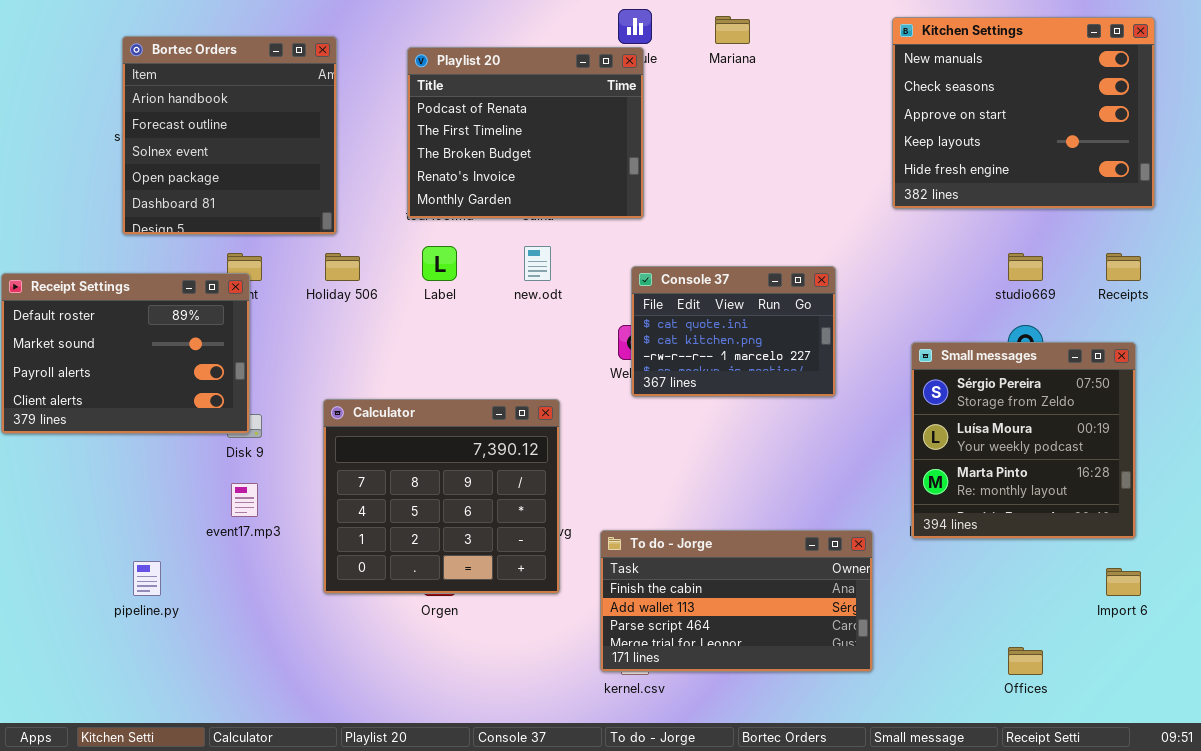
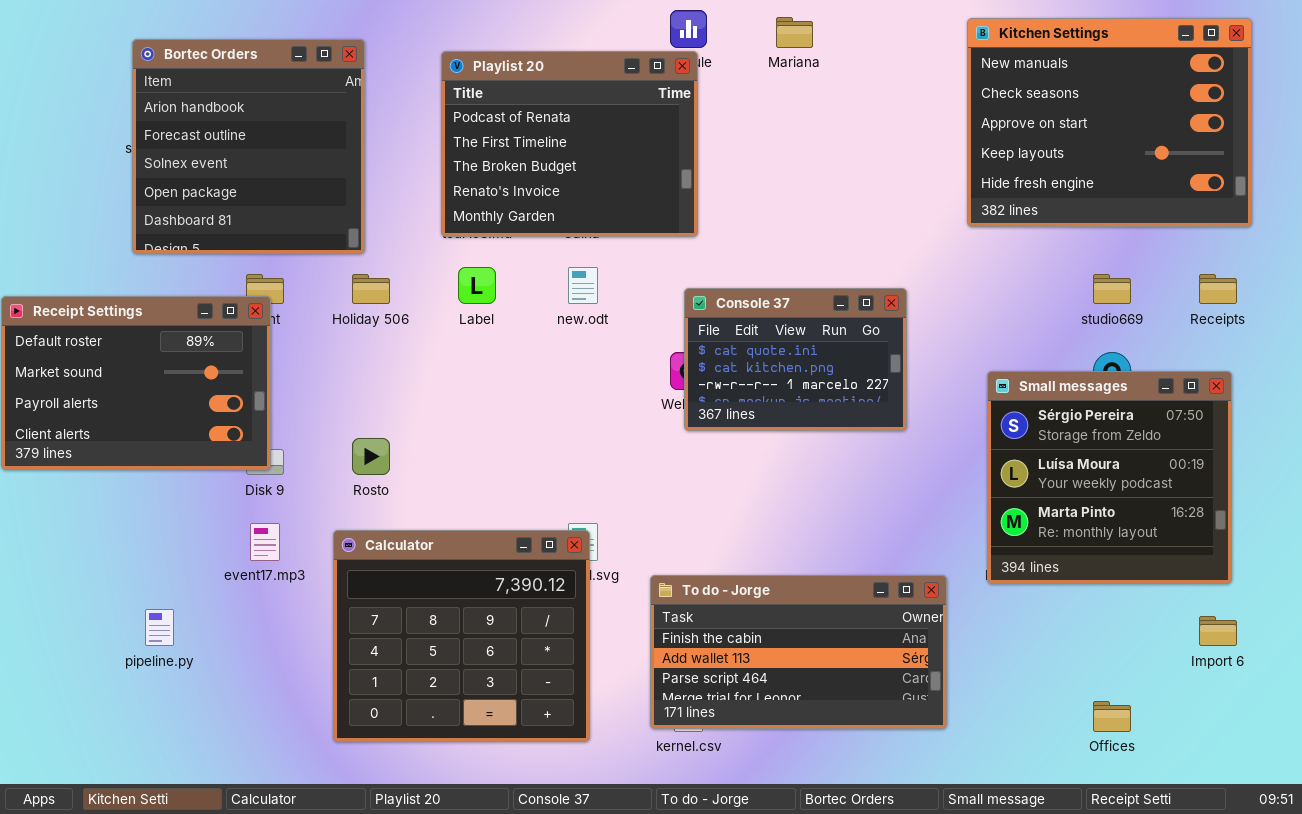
Calculator: [323,399,560,594] -> [333,530,590,742], moved

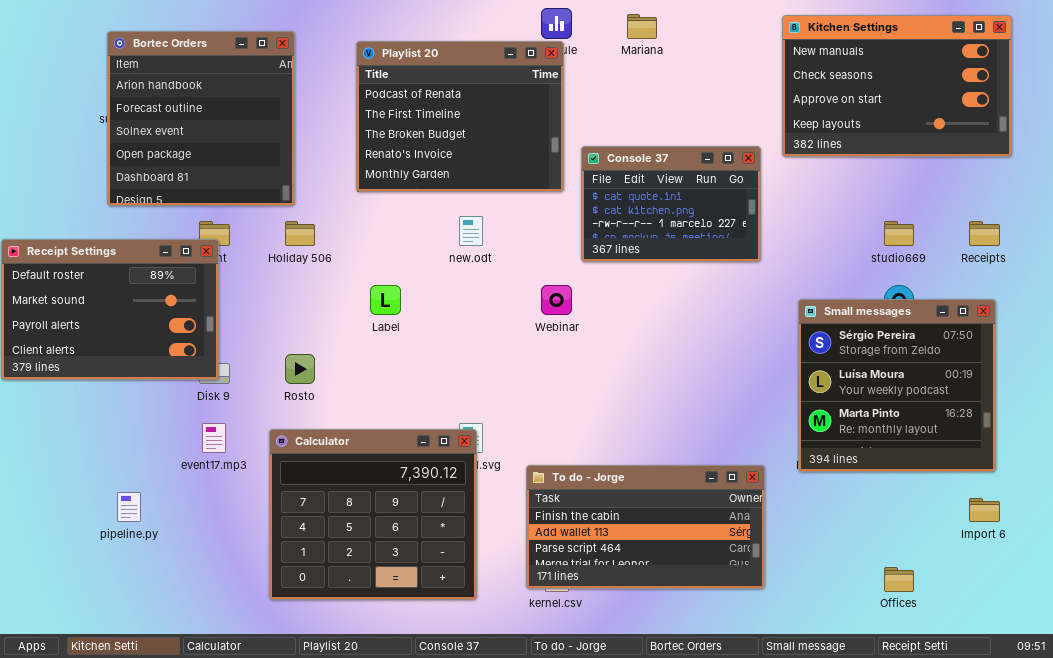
Kitchen Settings: [967,18,1252,227] -> [782,15,1012,157], resized
Label: [458,267,496,304] -> [370,285,401,315], moved
Console 37: [684,288,907,431] -> [581,146,761,262], moved

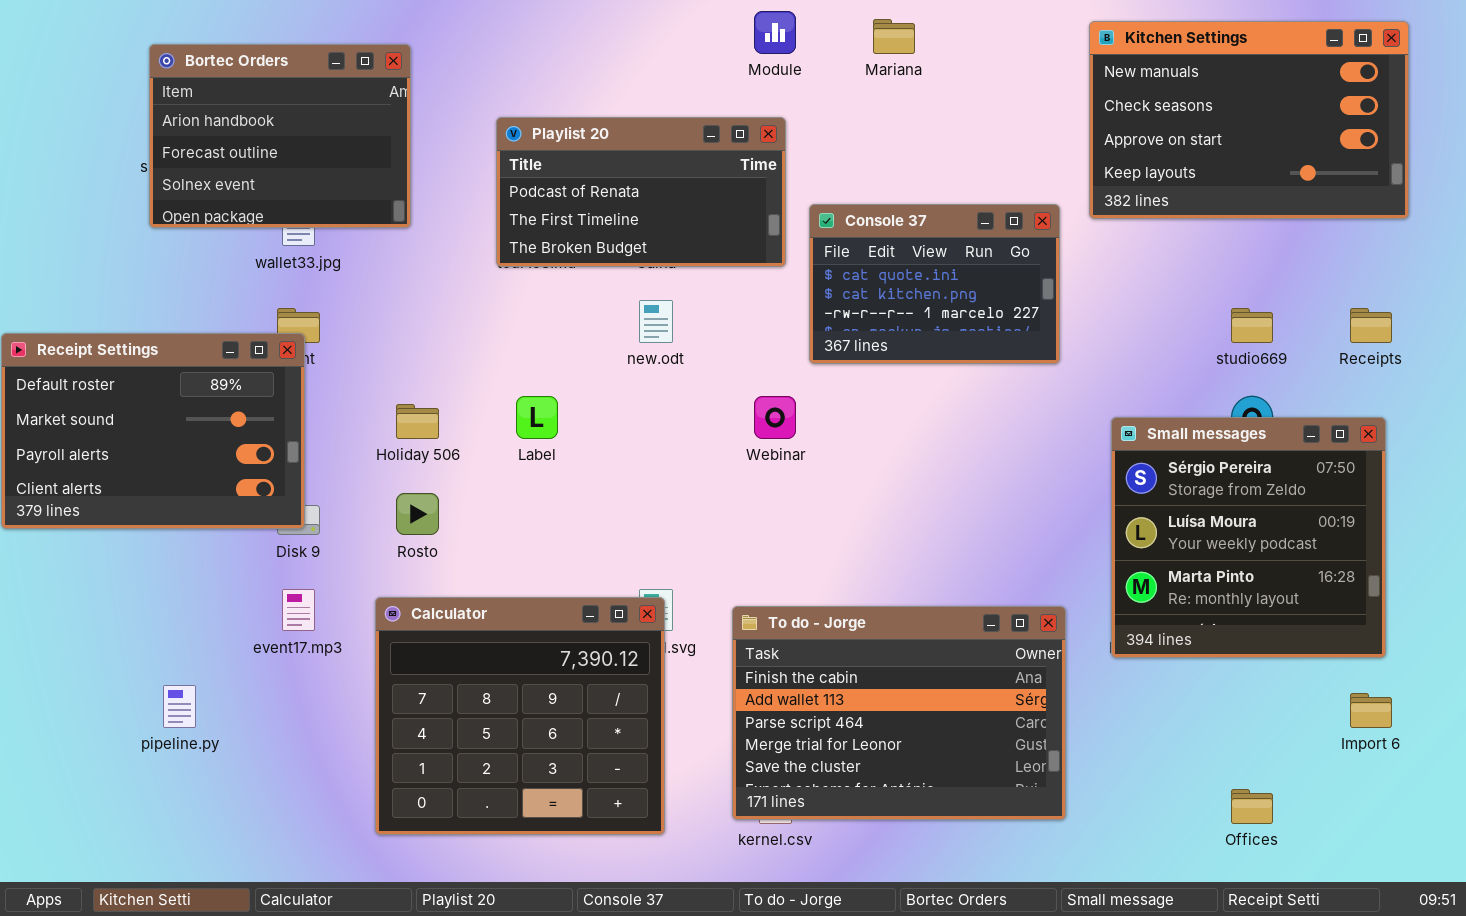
Bortec Orders: [107,31,295,206] -> [149,44,411,228], resized
Playlist 20: [356,41,564,192] -> [496,117,786,267], resized
Holiday 506: [285,221,315,246] -> [396,404,439,439], moved
To do - Jorge: [526,465,765,589] -> [732,606,1066,820], resized

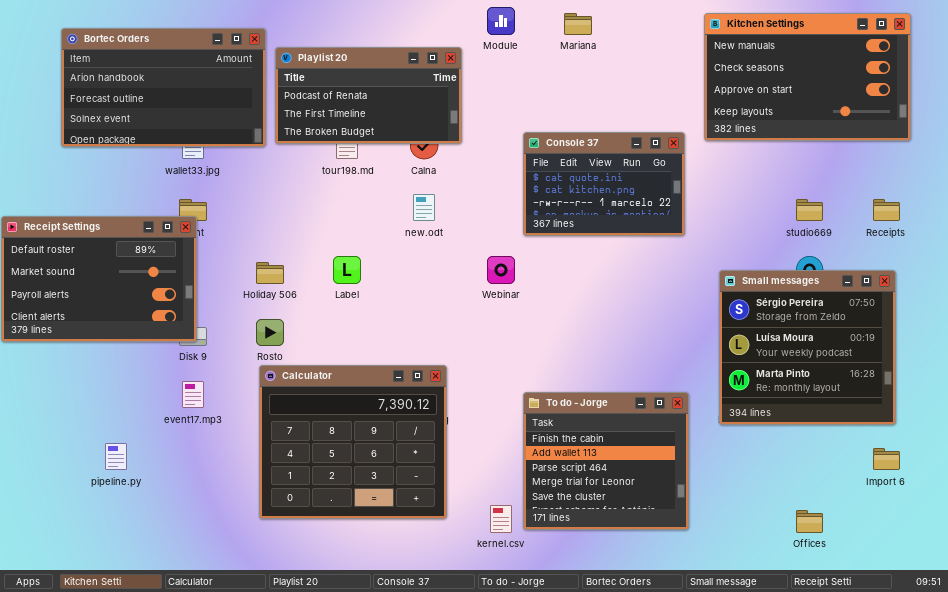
Bortec Orders: [149,44,411,228] -> [61,28,266,147], resized
Playlist 20: [496,117,786,267] -> [275,47,462,144], moved
Calculator: [375,597,665,835] -> [259,365,447,519], moved
To do - Jorge: [732,606,1066,820] -> [523,392,689,530], resized

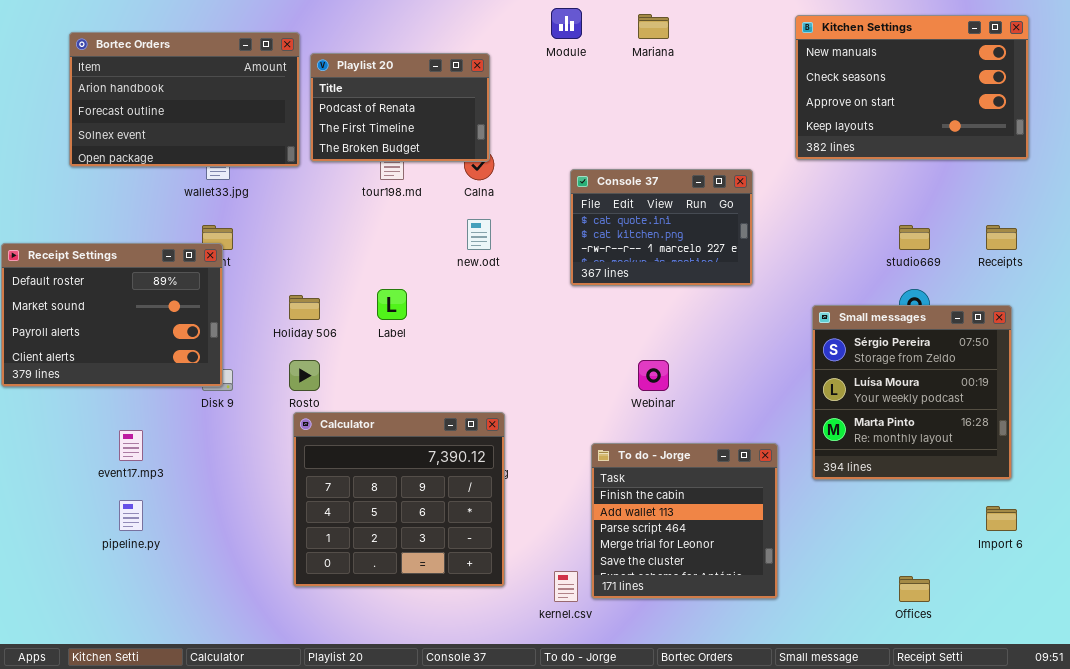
Playlist 20: [275,47,462,144] -> [310,53,490,162], resized
Console 37: [523,132,685,236] -> [570,169,753,286], moved
Webinar: [487,256,515,284] -> [638,360,669,391], moved
event17.mp3: [182,381,204,408] -> [119,430,143,461], moved

